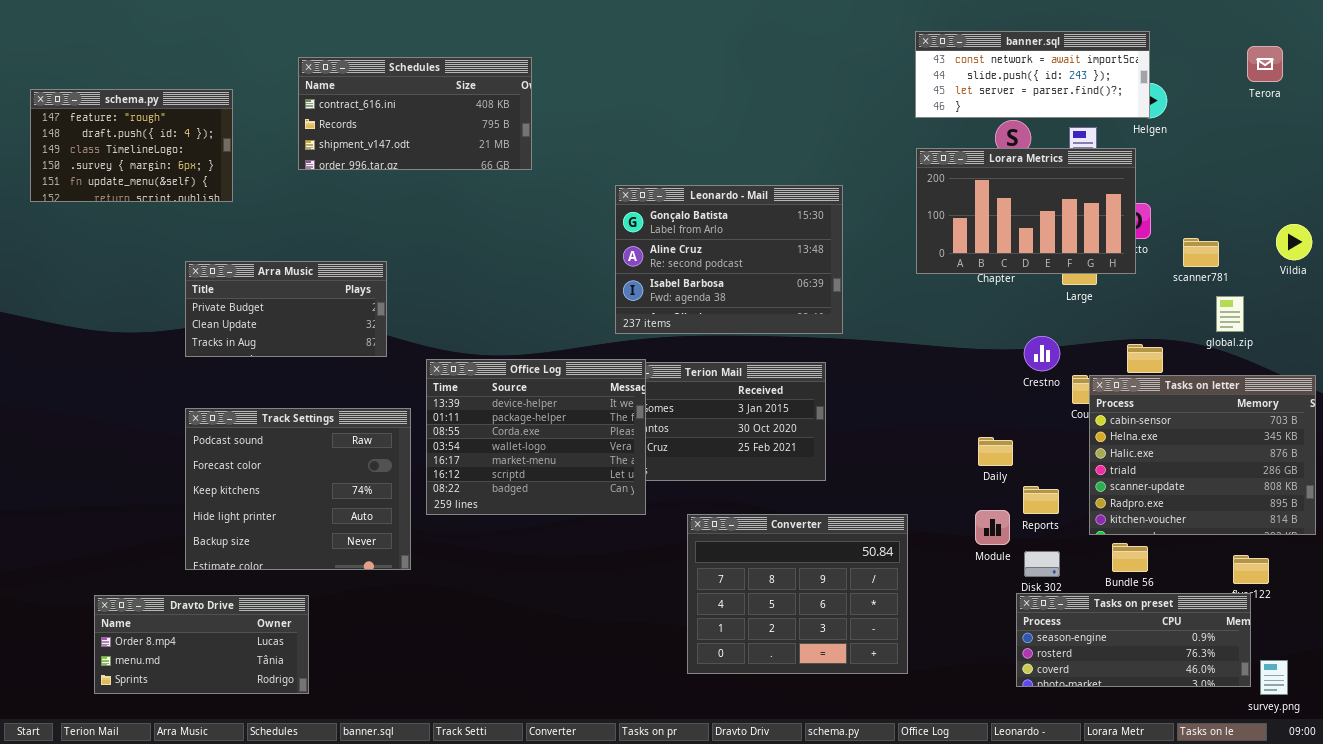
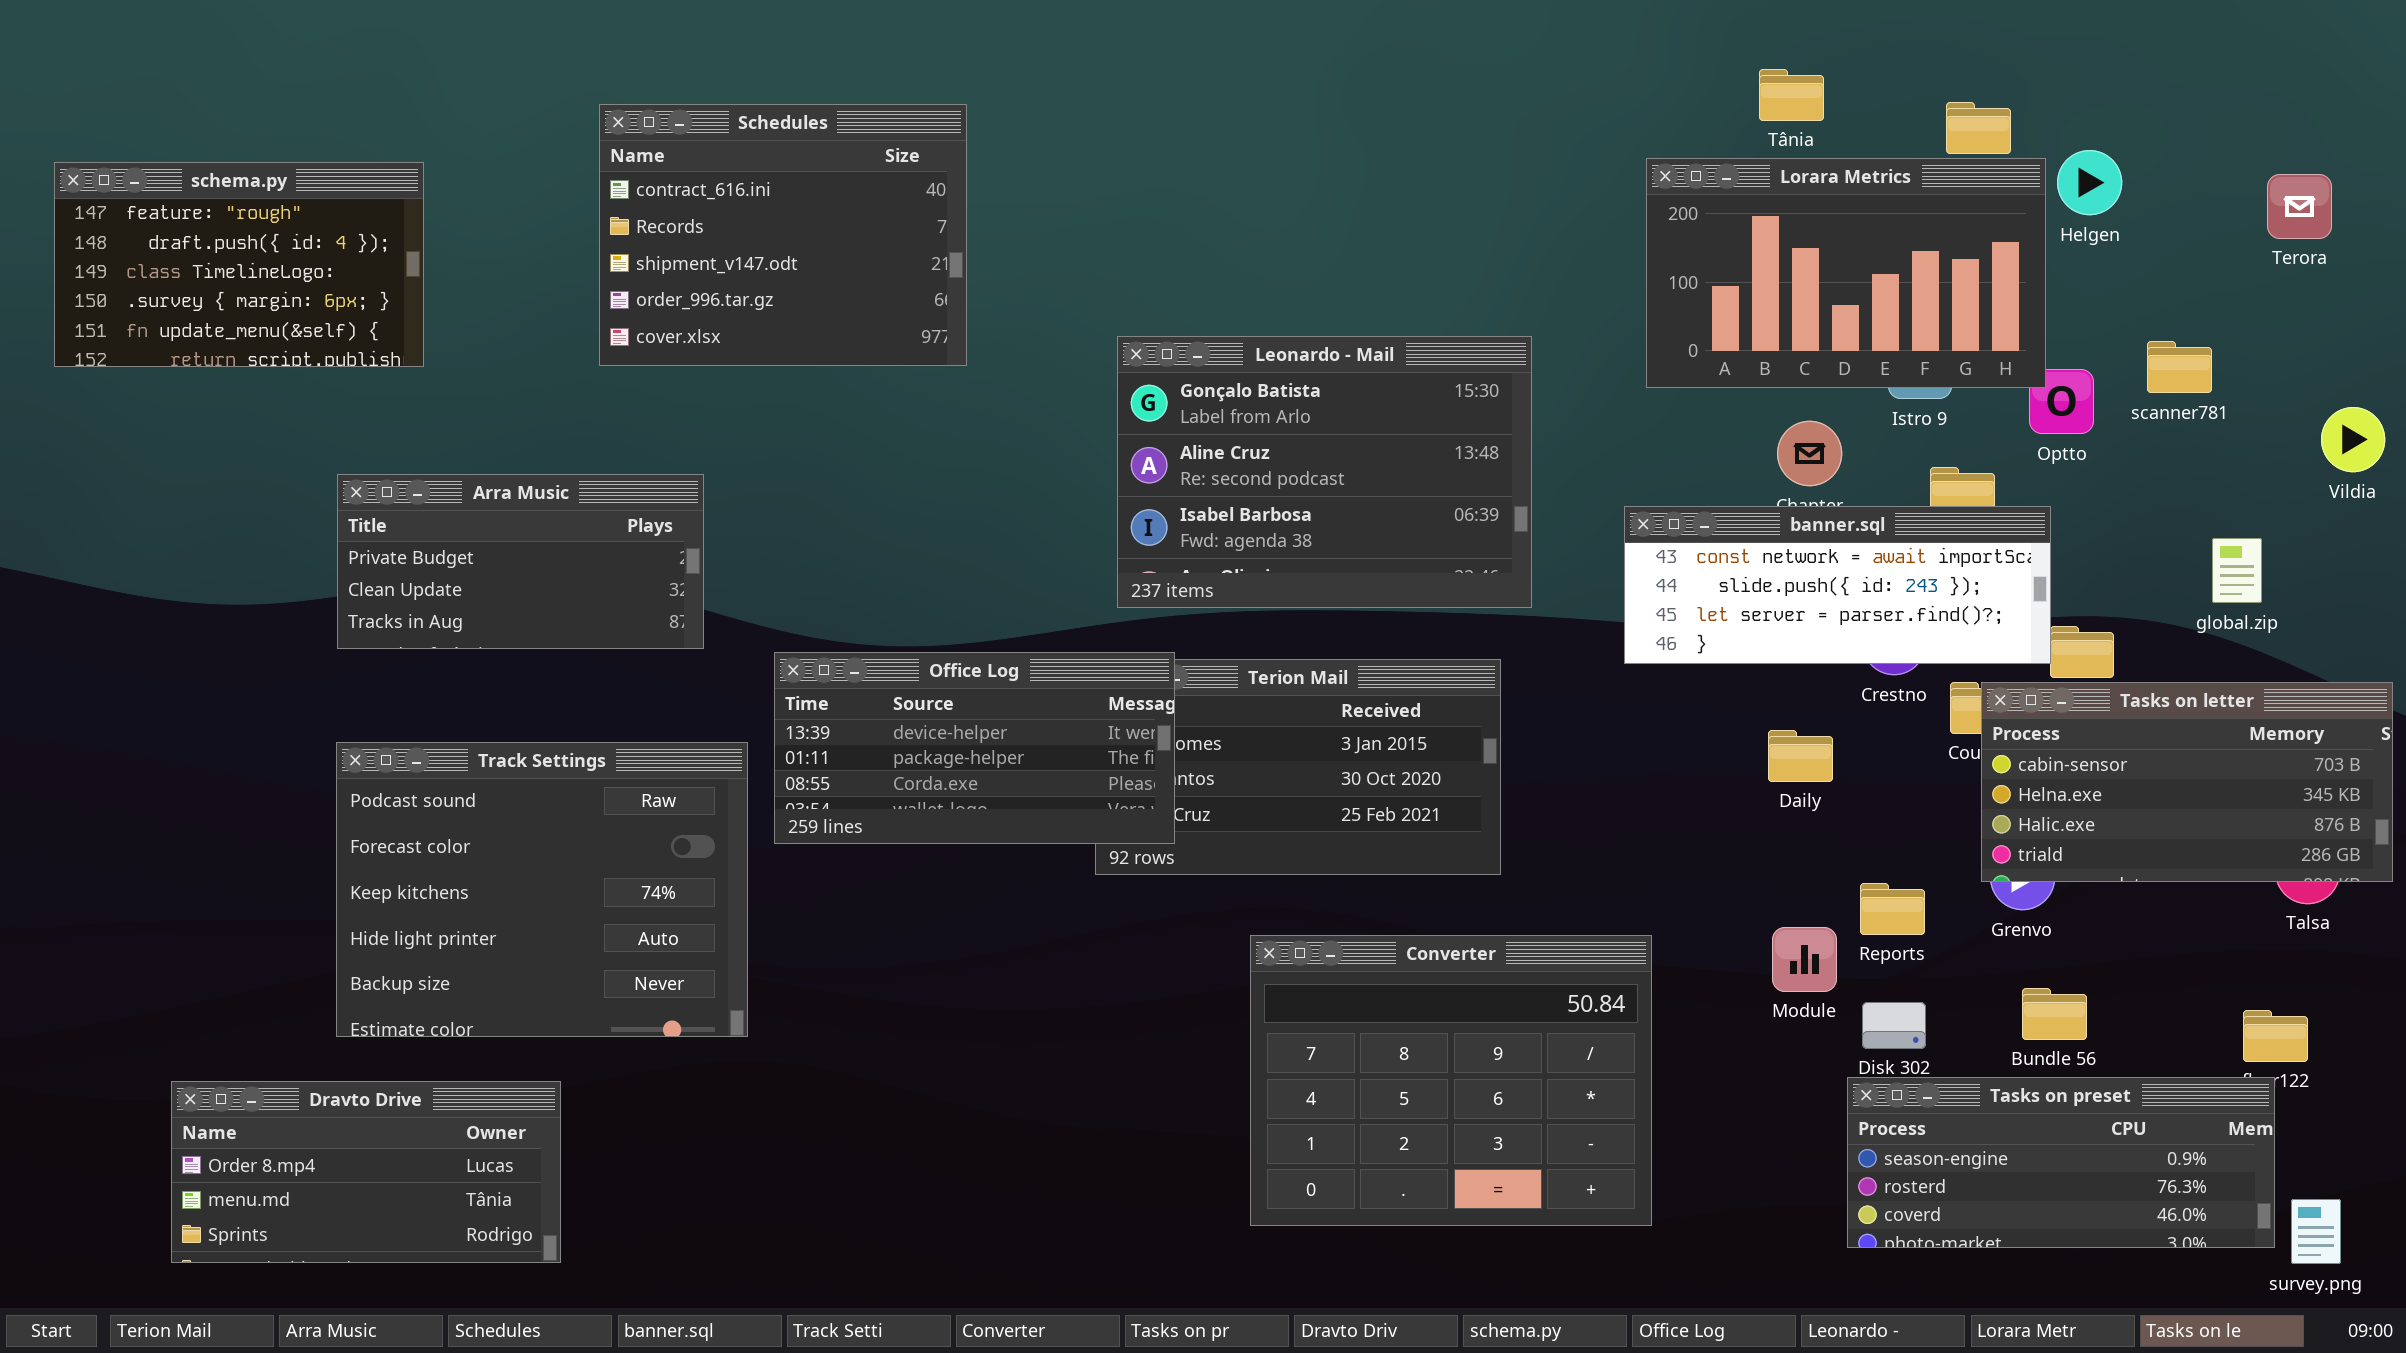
banner.sql: [915,31,1150,118] -> [1624,506,2051,664], moved
Terora: [1247,46,1283,82] -> [2267,174,2332,239], moved
Schedules: [298,57,532,170] -> [599,104,967,366], resized
Lorara Metrics: [916,148,1136,274] -> [1646,158,2046,388], moved
scanner781: [1183,238,1219,267] -> [2147,341,2212,393], moved
Office Log: [426,359,646,515] -> [774,652,1175,844], resized
Tasks on letter: [1089,375,1316,535] -> [1981,682,2393,882], resized
Daily: [978,437,1013,466] -> [1768,730,1833,782], moved

